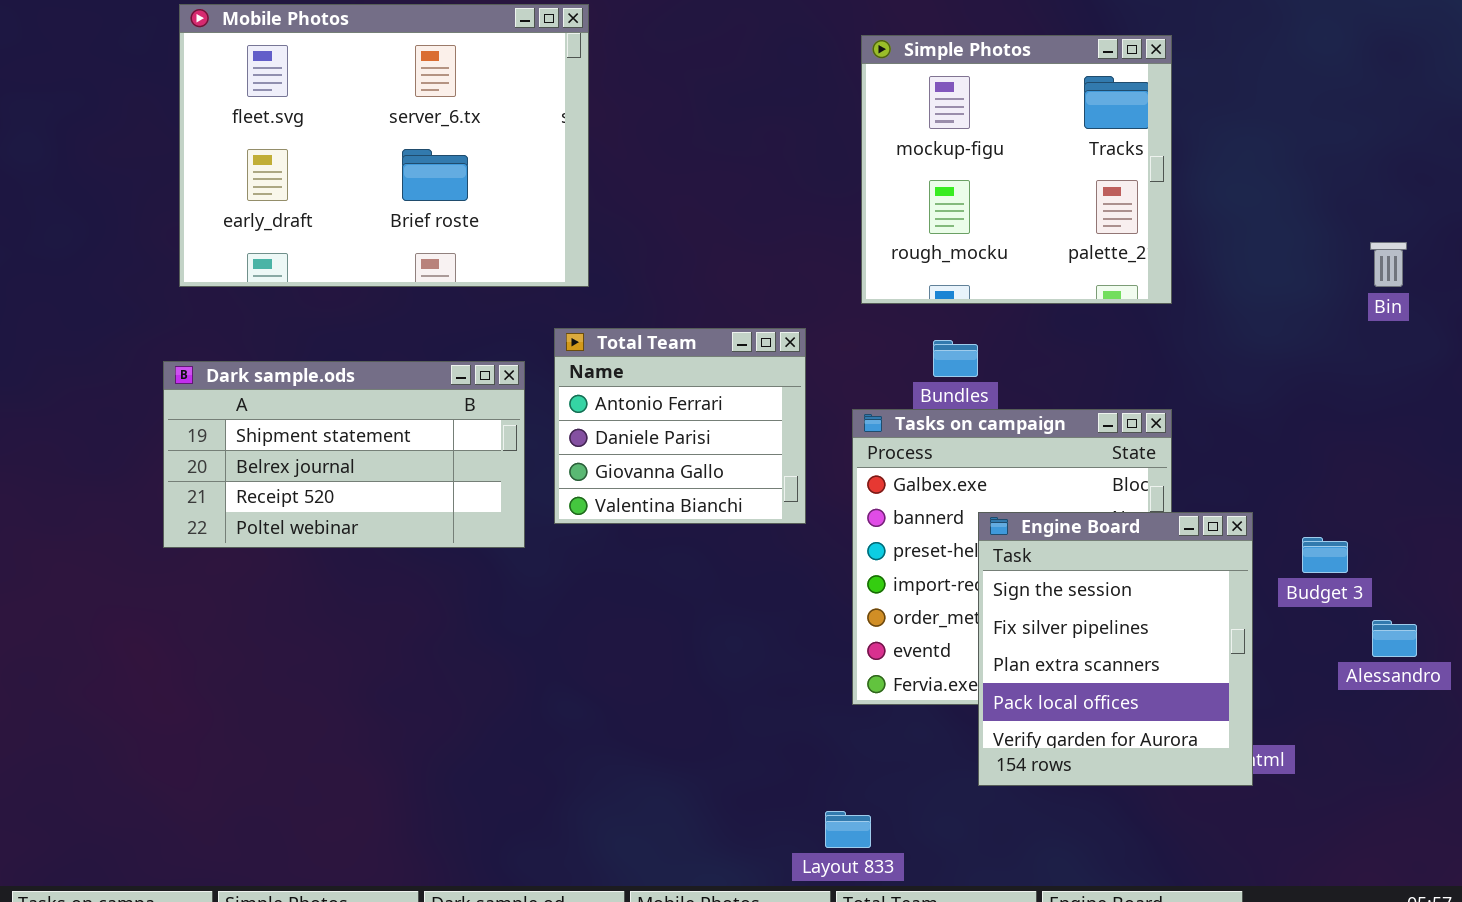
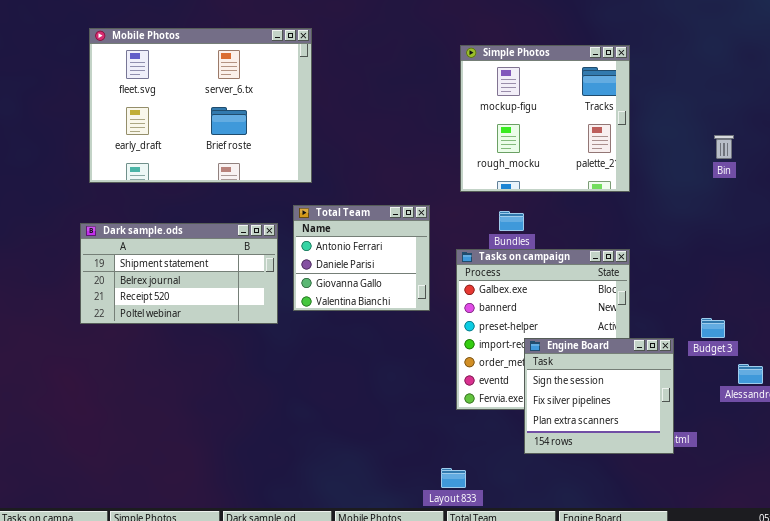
Bin: [1370,242,1407,287] -> [714,135,734,159], moved
Engine Board: [978,512,1253,786] -> [524,338,674,454], resized

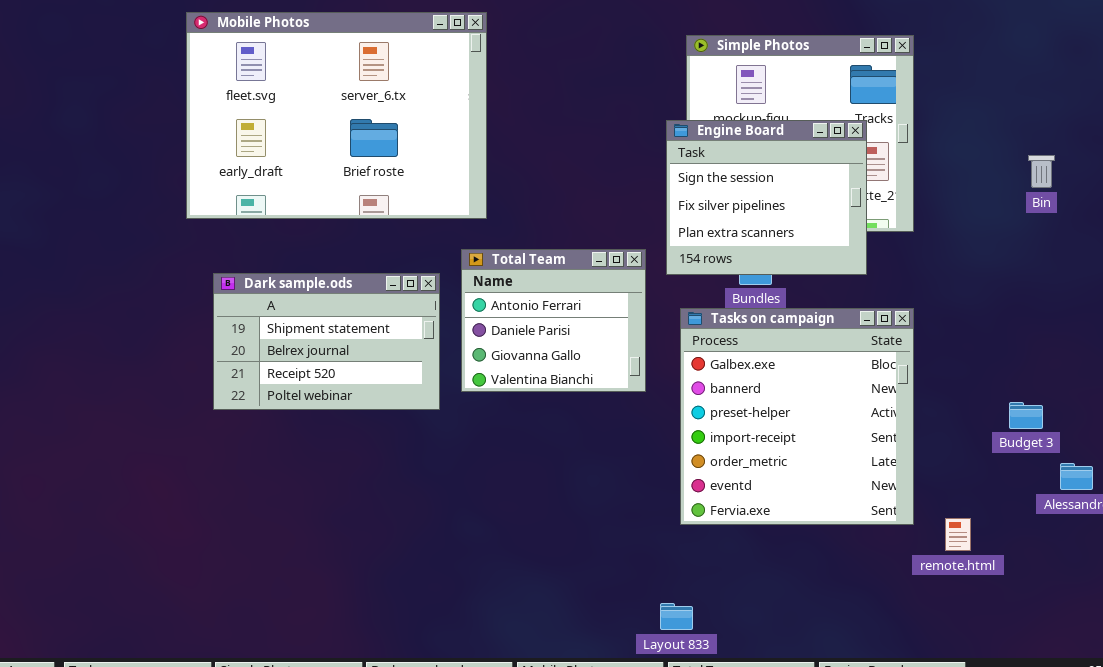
Dark sample.ods: [80,223,278,324] -> [213,273,440,410], resized
Engine Board: [524,338,674,454] -> [666,120,867,275], moved

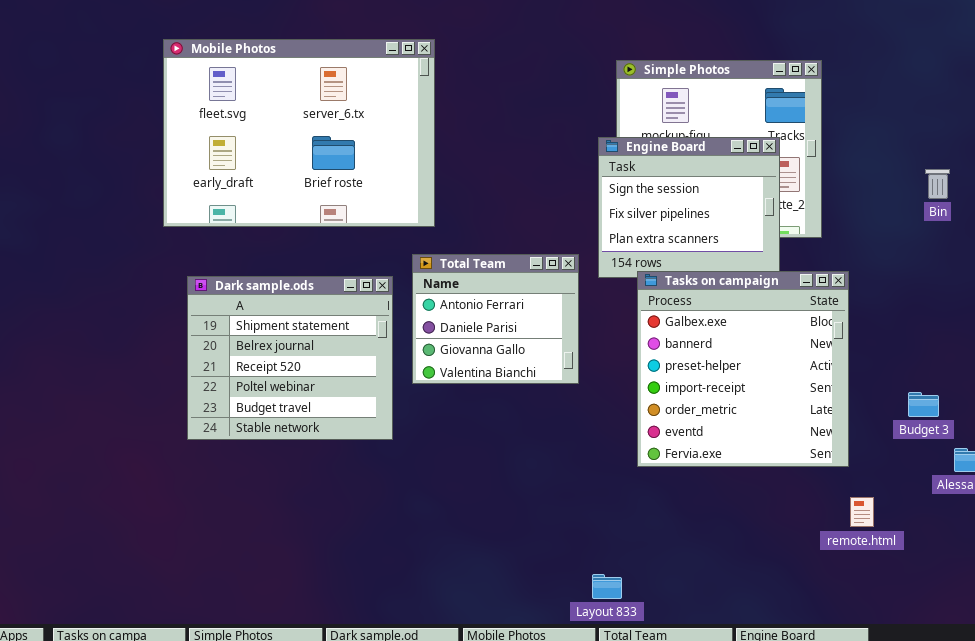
Dark sample.ods: [213,273,440,410] -> [187,276,393,440], resized
Tasks on campaign: [680,308,914,525] -> [637,271,849,467], moved

